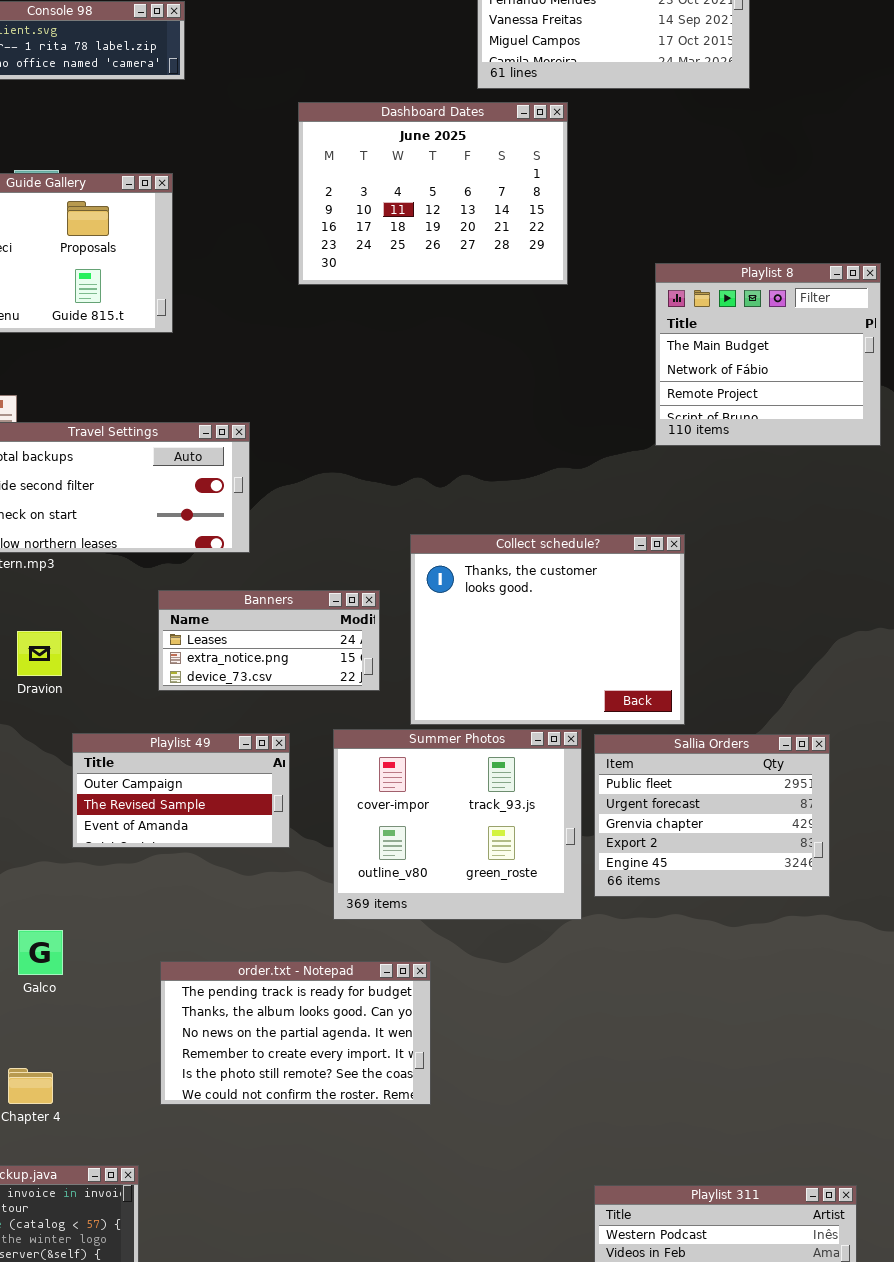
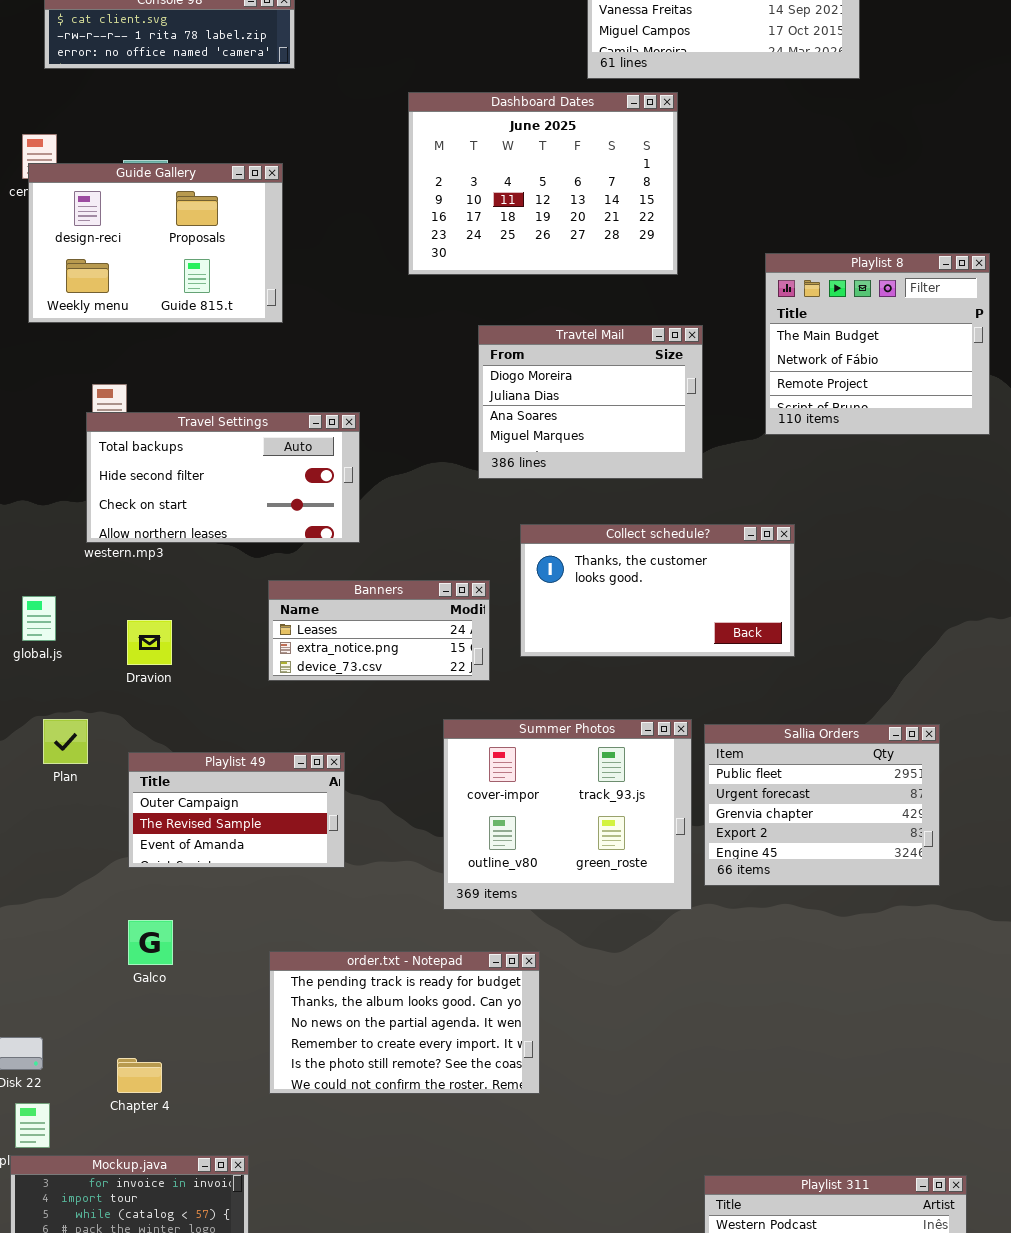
Travtel Mail: none -> [478,325,703,479], opened
Collect schedule?: [410,534,685,725] -> [520,524,795,657], resized
Playlist 49: [72,733,290,848] -> [128,752,345,868], moved

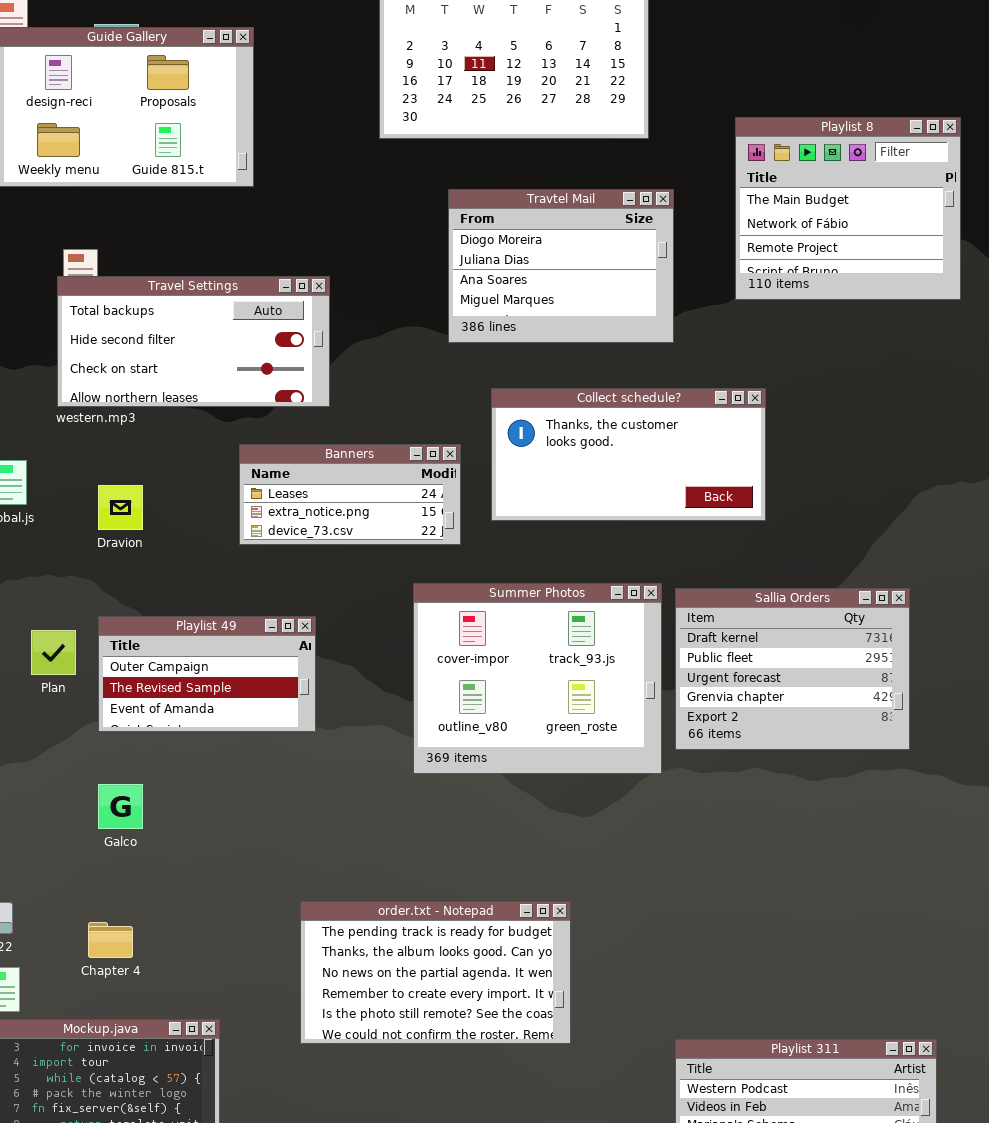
Plan: [43,719,88,764] -> [31,630,76,675], moved
Sallia Orders: [704,724,940,886] -> [675,588,910,750], scrolled up 1 row
order.txt - Notepad: [269,951,540,1094] -> [300,901,571,1044], moved

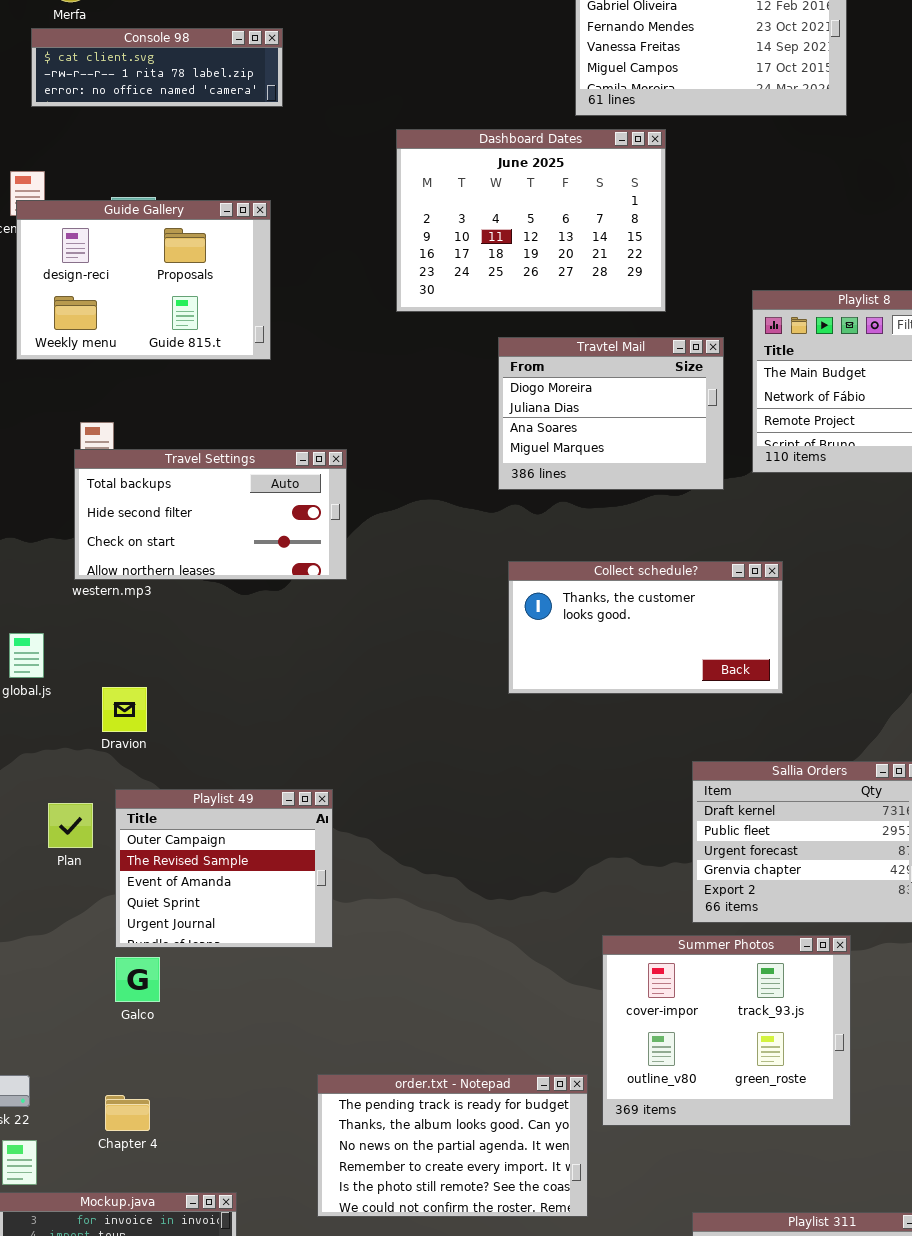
Travtel Mail: [448,189,674,343] -> [498,337,724,490], moved
Banners: [239,444,461,545] -> none, closed
Dravion: [98,485,143,530] -> [102,687,147,732], moved
Summer Photos: [413,583,662,774] -> [602,935,851,1126], moved
Playlist 49: [98,616,316,732] -> [115,789,333,948], resized

